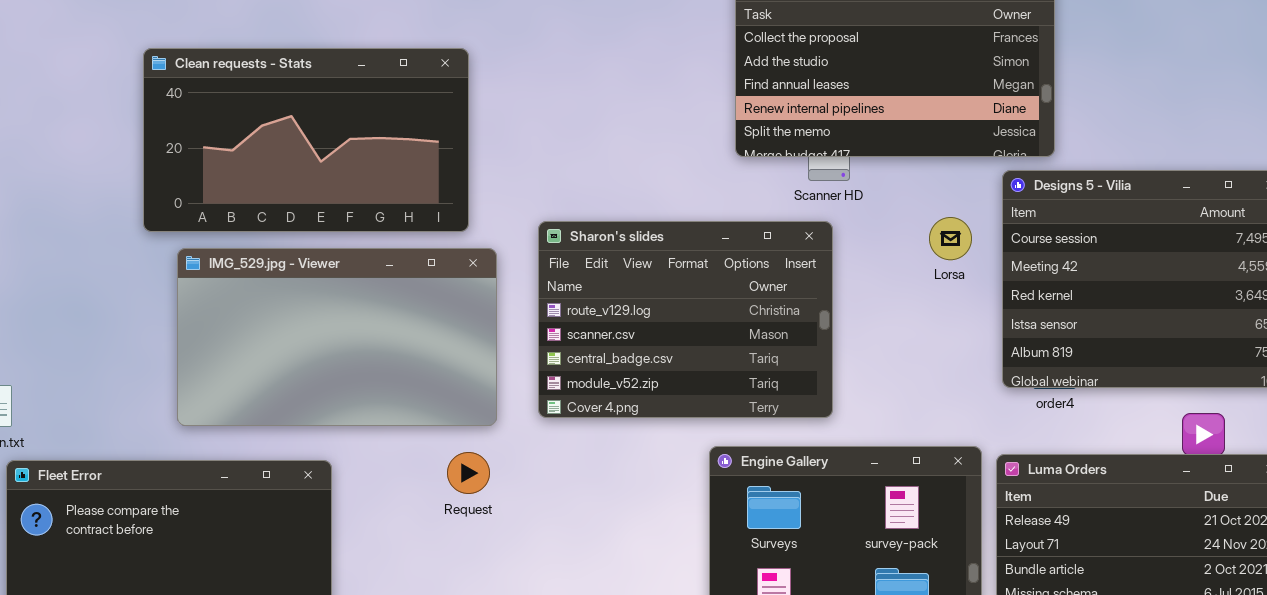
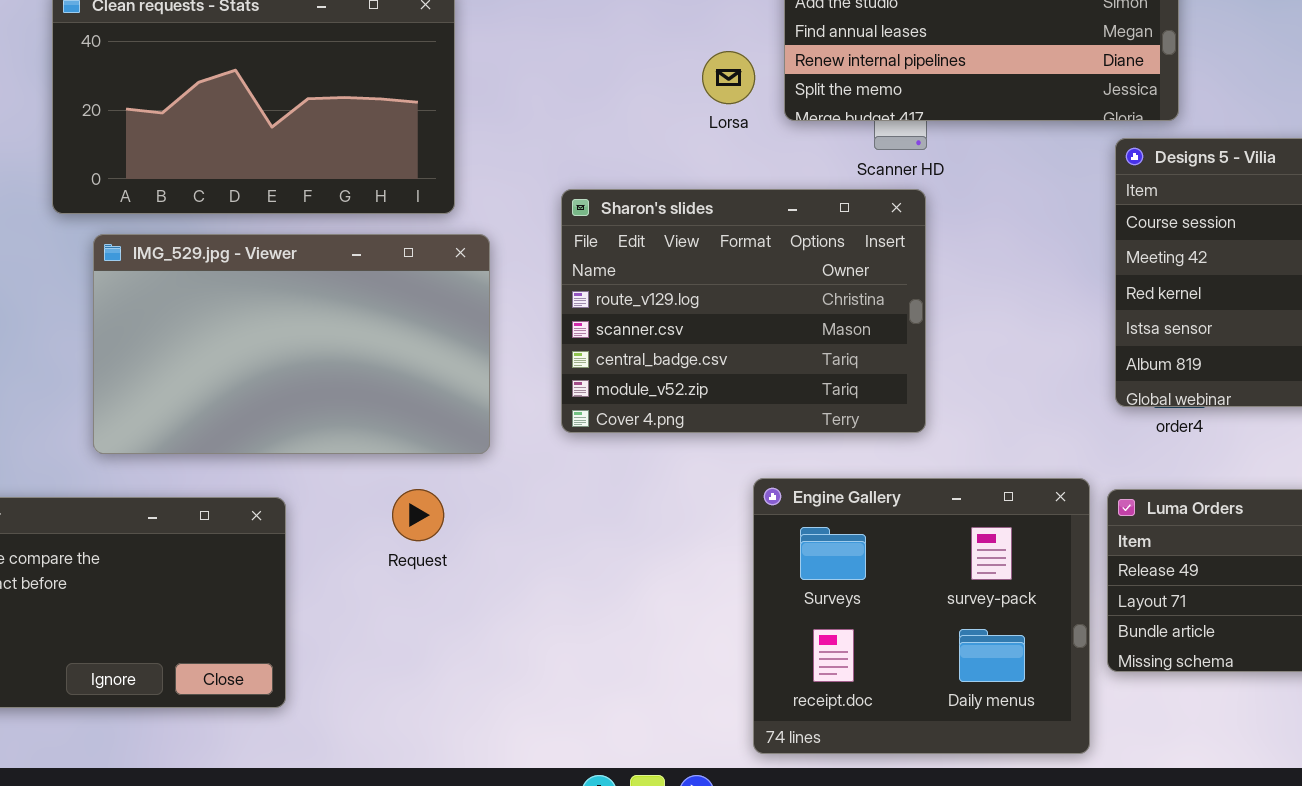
Lorsa: [929,217,972,260] -> [702,51,755,104], moved
Sharon's slides: [538,221,833,418] -> [561,189,926,433], moved
Request: [447,452,490,494] -> [392,489,444,541], moved

